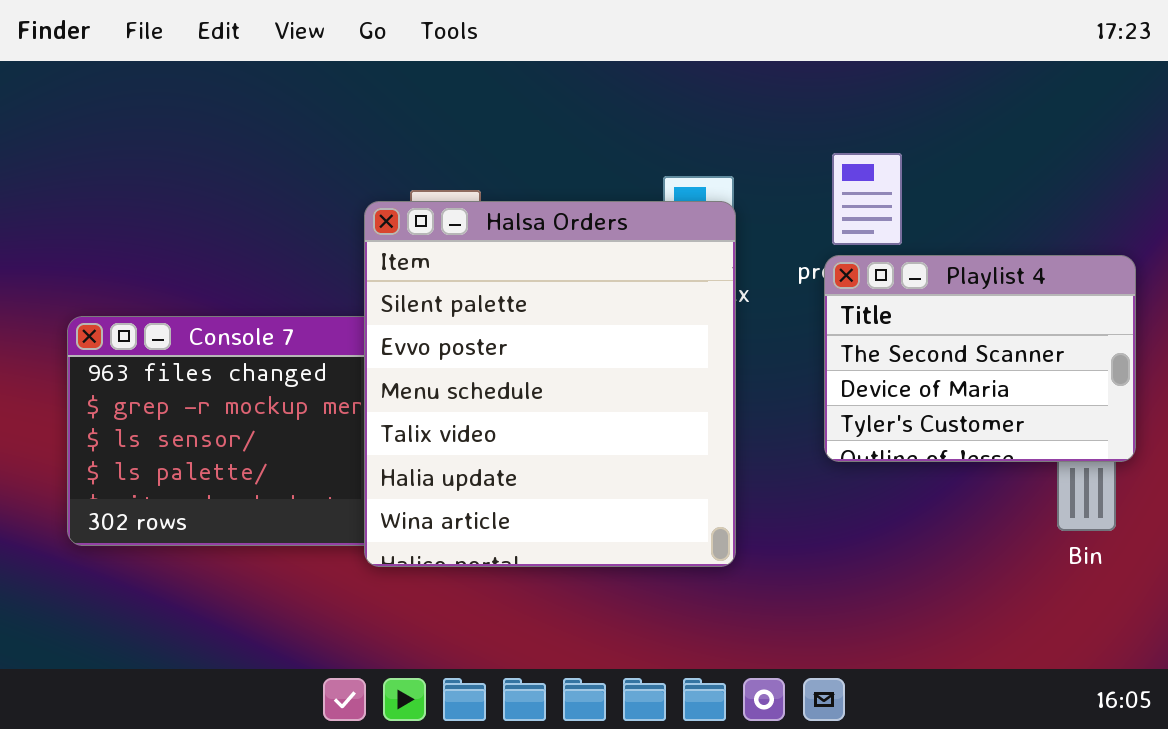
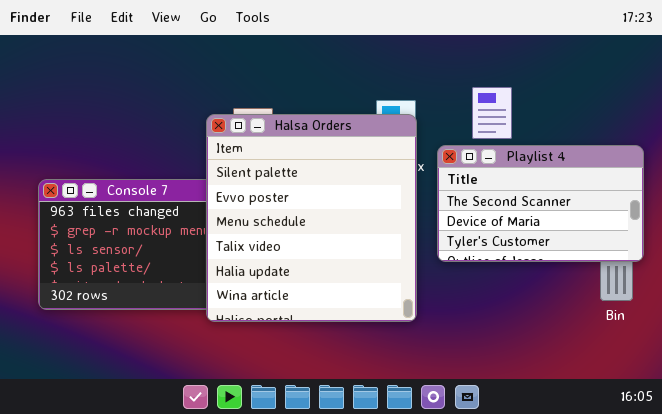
Playlist 4: [824,255,1136,462] -> [437,145,644,262], resized

